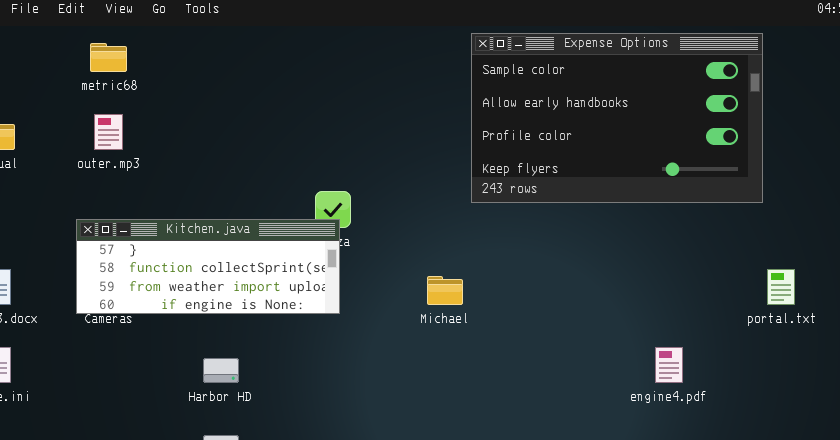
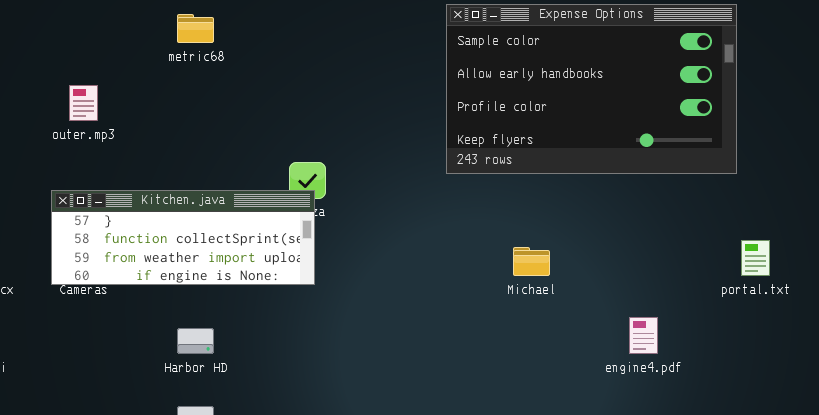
metric68: [90,43,127,72] -> [177,14,214,43], moved
Michael: [427,276,463,305] -> [513,247,550,276], moved

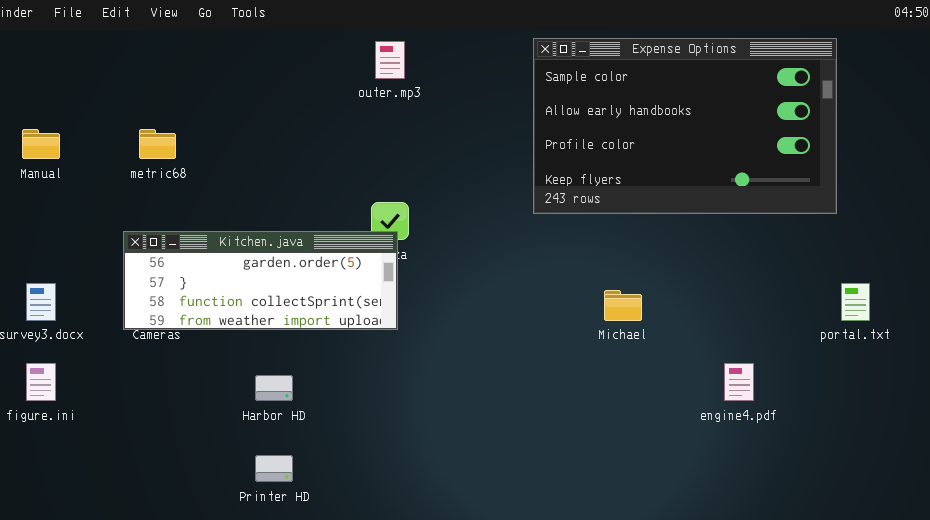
metric68: [177,14,214,43] -> [139,129,176,159], moved
outer.mp3: [69,85,98,121] -> [375,41,405,79], moved
Kitchen.java: [51,190,315,285] -> [123,231,398,330], scrolled up 1 row

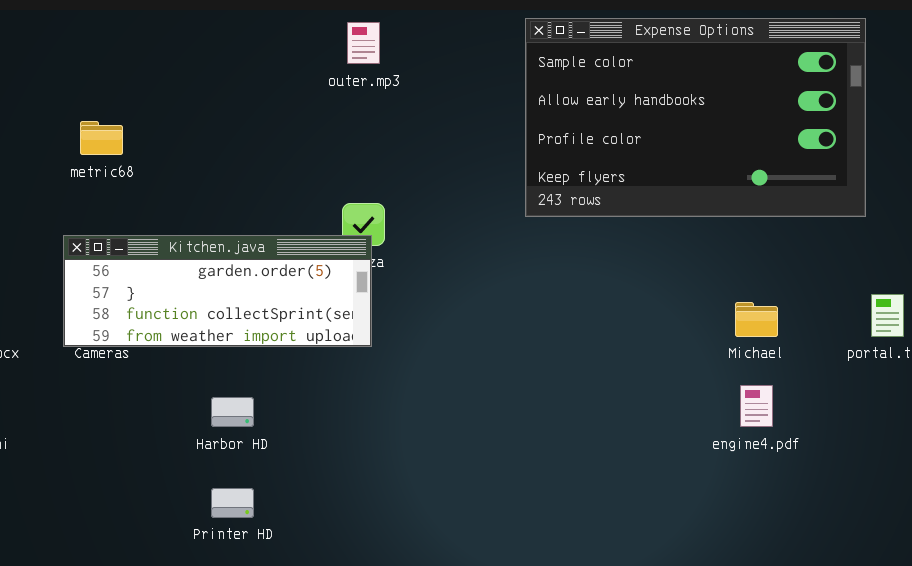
Michael: [604,290,642,321] -> [735,302,778,337], moved

